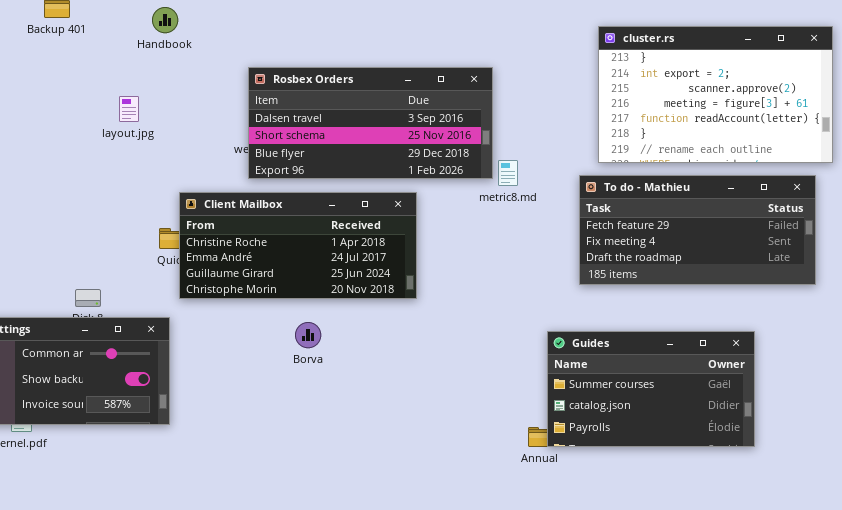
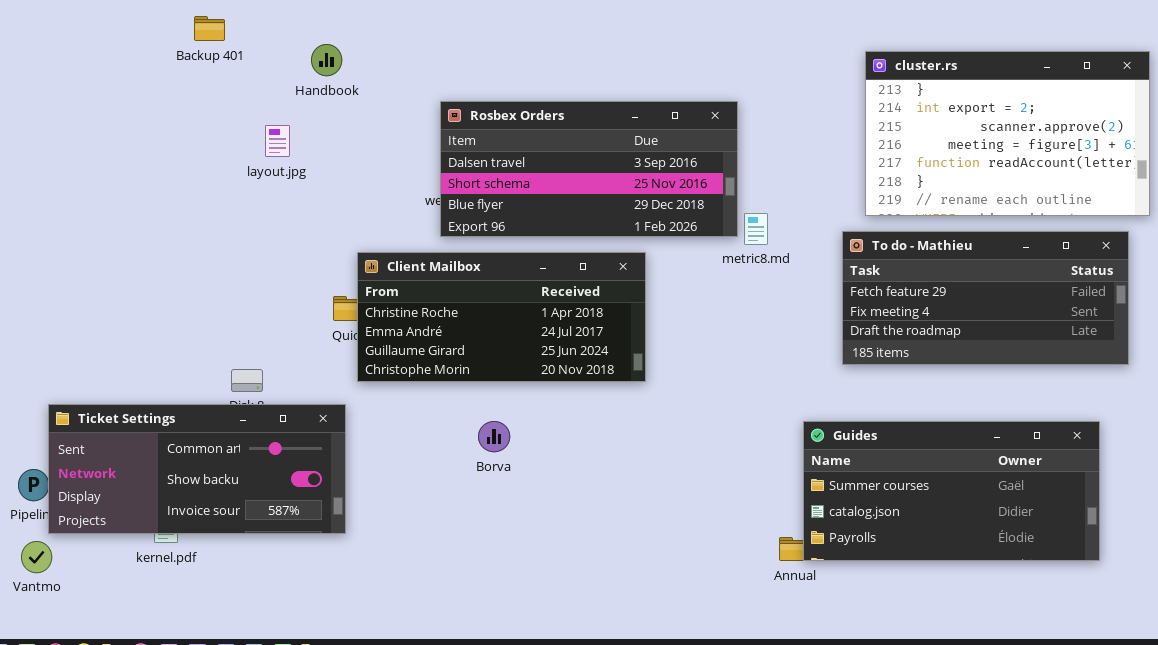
Handbook: [152,7,178,33] -> [311,44,342,76], moved
layout.jpg: [119,96,139,122] -> [265,125,290,157], moved
Borva: [295,322,321,348] -> [478,421,510,452], moved
Guides: [547,331,755,447] -> [803,421,1100,561], resized

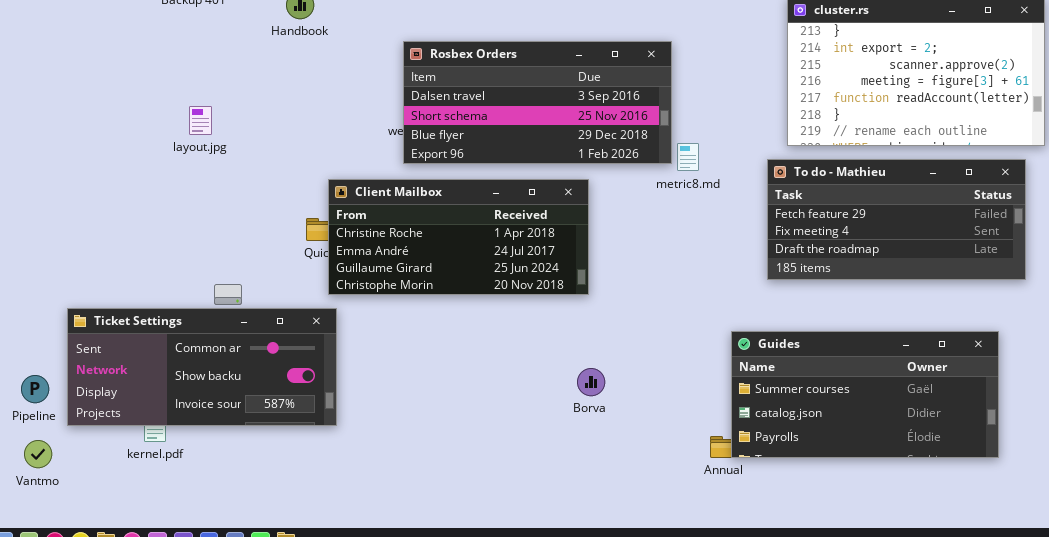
layout.jpg: [265,125,290,157] -> [189,106,212,135], moved
Ticket Settings: [48,404,346,534] -> [67,308,337,426], moved
Borva: [478,421,510,452] -> [577,368,605,396], moved

